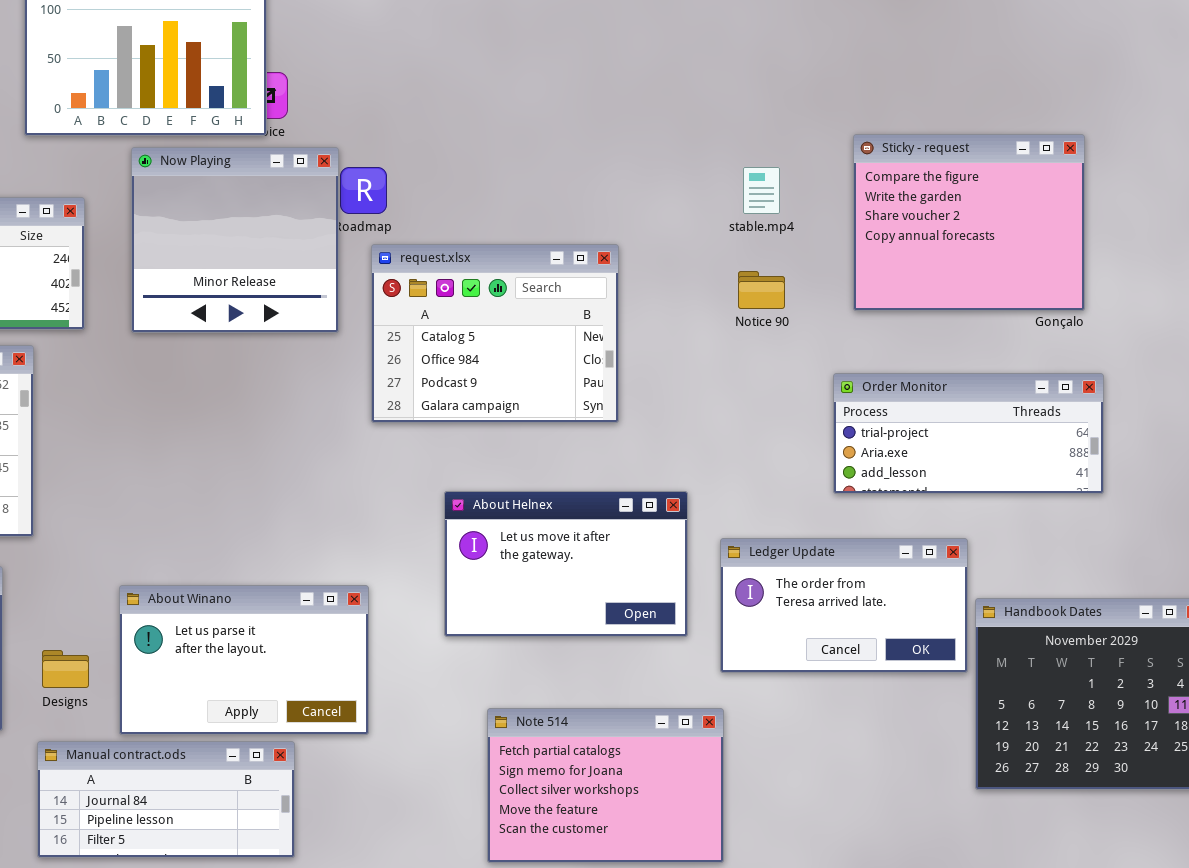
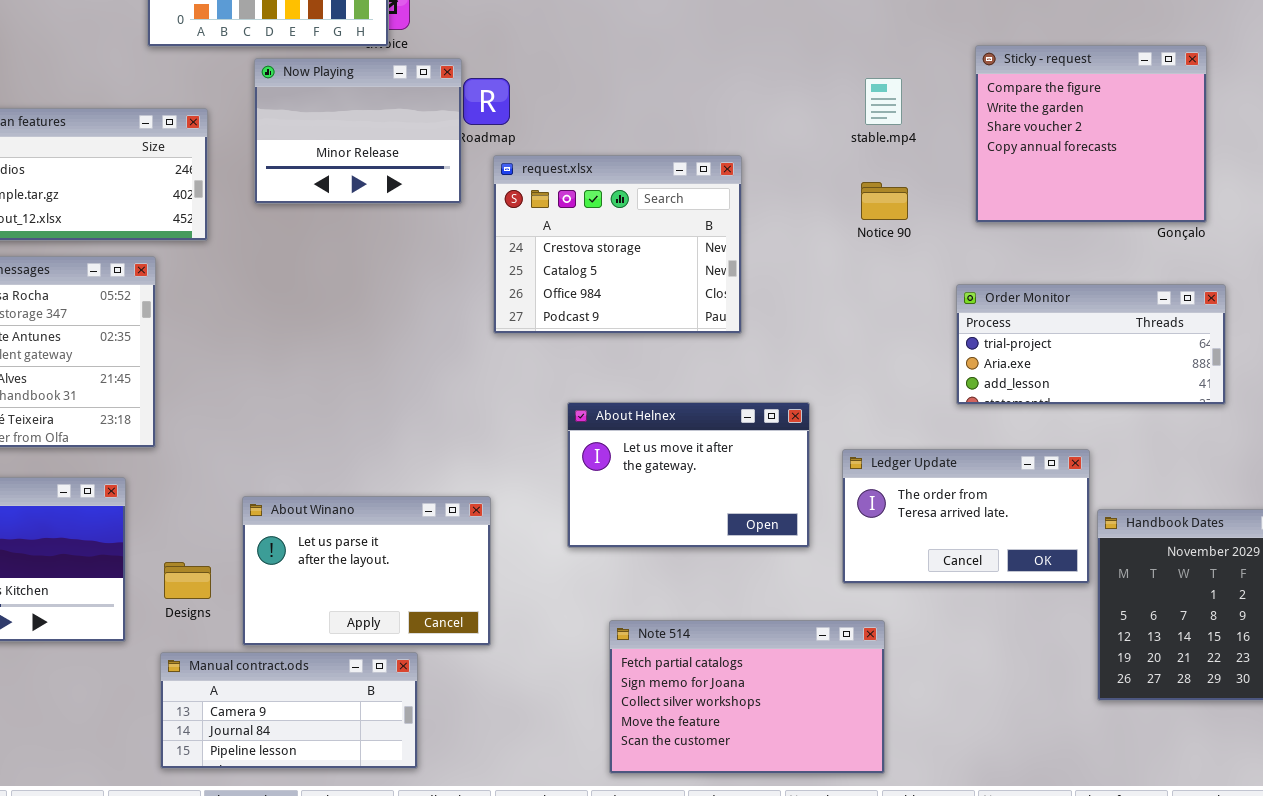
Now Playing: [131,147,339,333] -> [254,58,462,204], resized
request.xlsx: [371,244,619,423] -> [493,155,742,334], scrolled up 1 row
Note 514: [487,708,724,863] -> [609,620,885,774], resized
Manual contract.ods: [37,741,295,858] -> [160,652,418,769], scrolled up 1 row

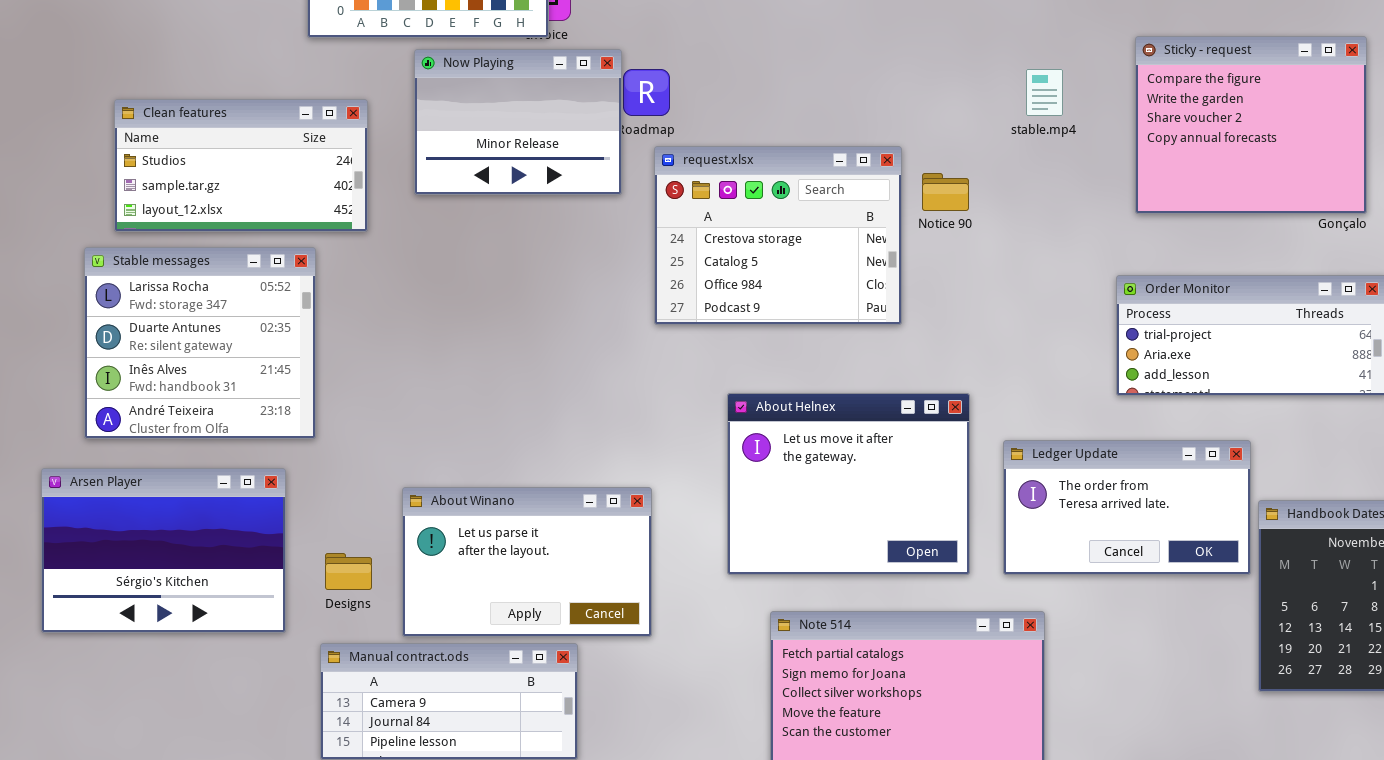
Notice 90: [861,182,908,220] -> [922,173,969,211], moved
About Helnex: [567,402,810,548] -> [727,393,970,575], resized

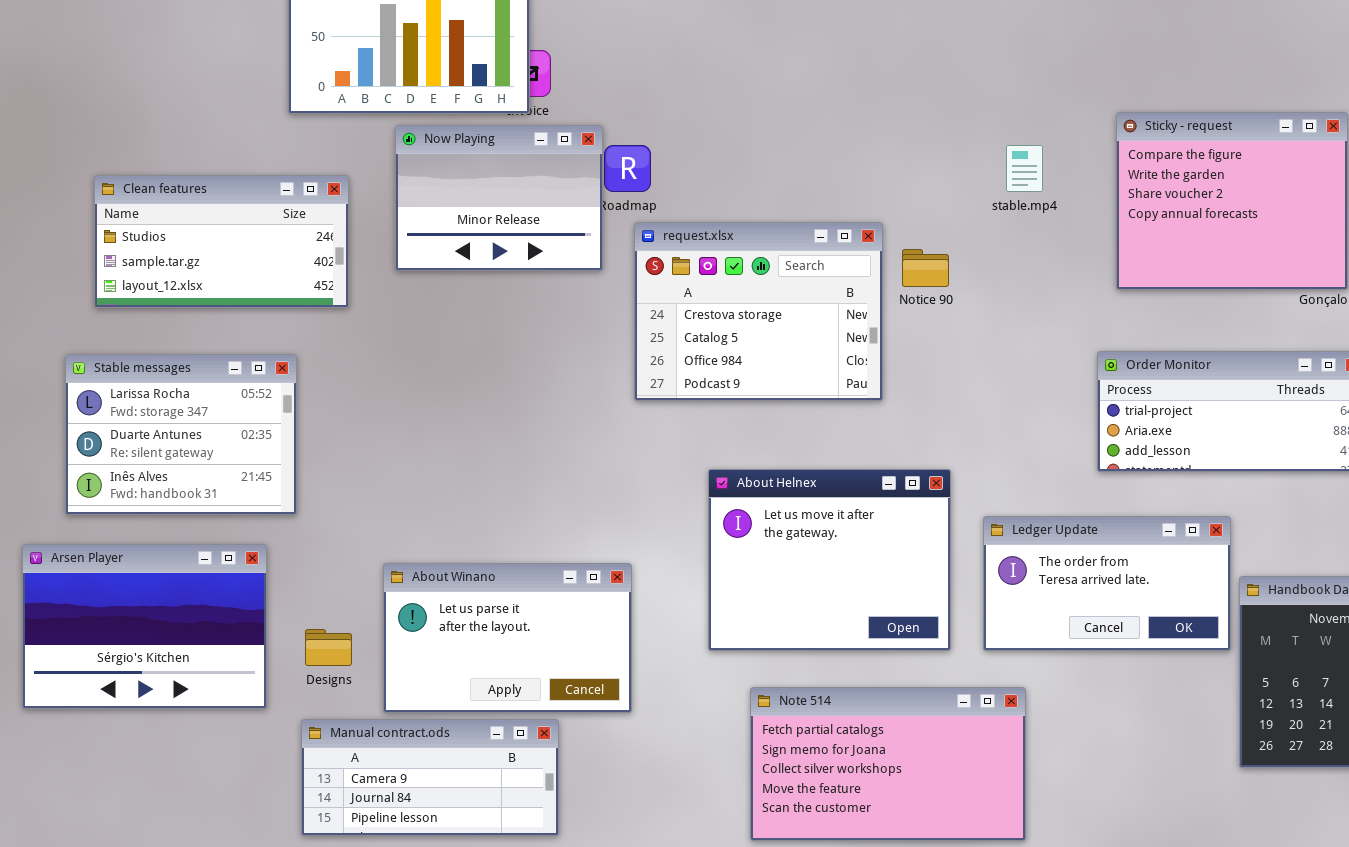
Stable messages: [84,247,316,439] -> [65,354,297,515], resized

